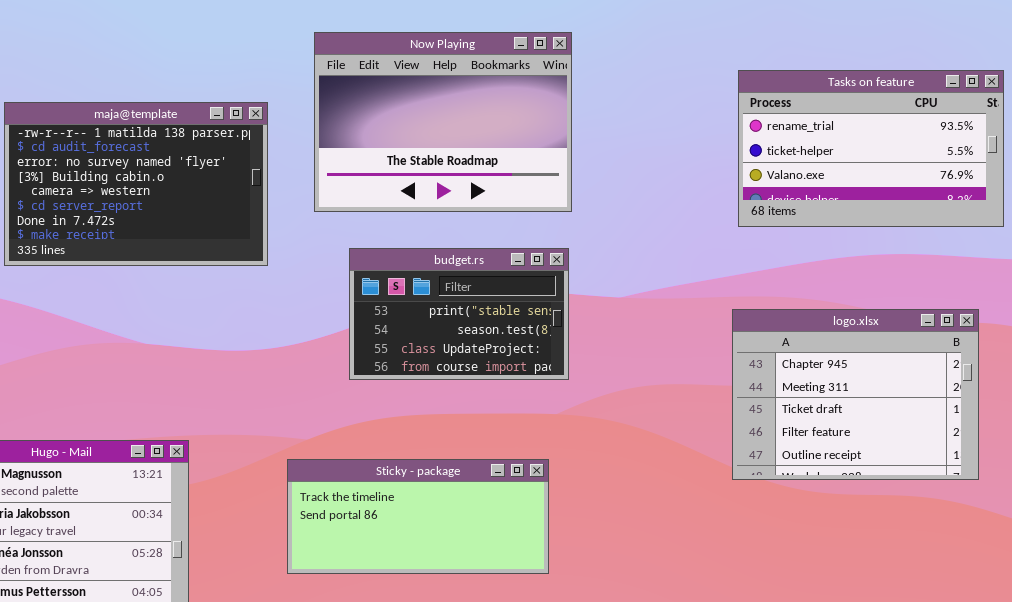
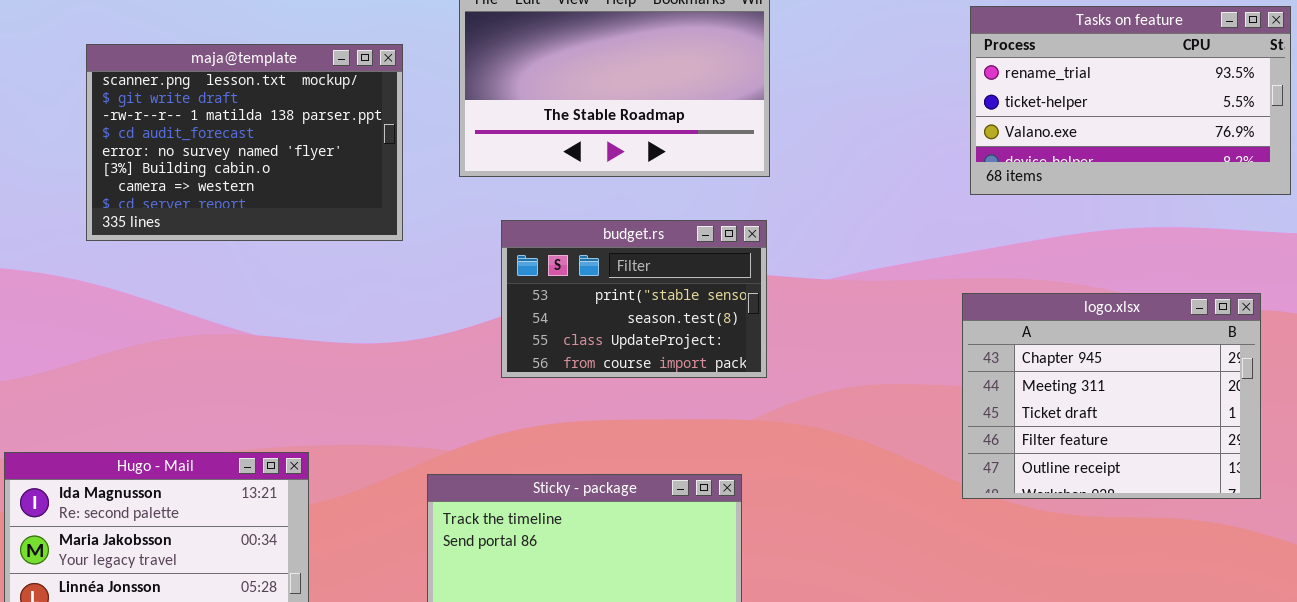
maja@template: [4,102,268,266] -> [86,44,403,241], scrolled up 2 rows

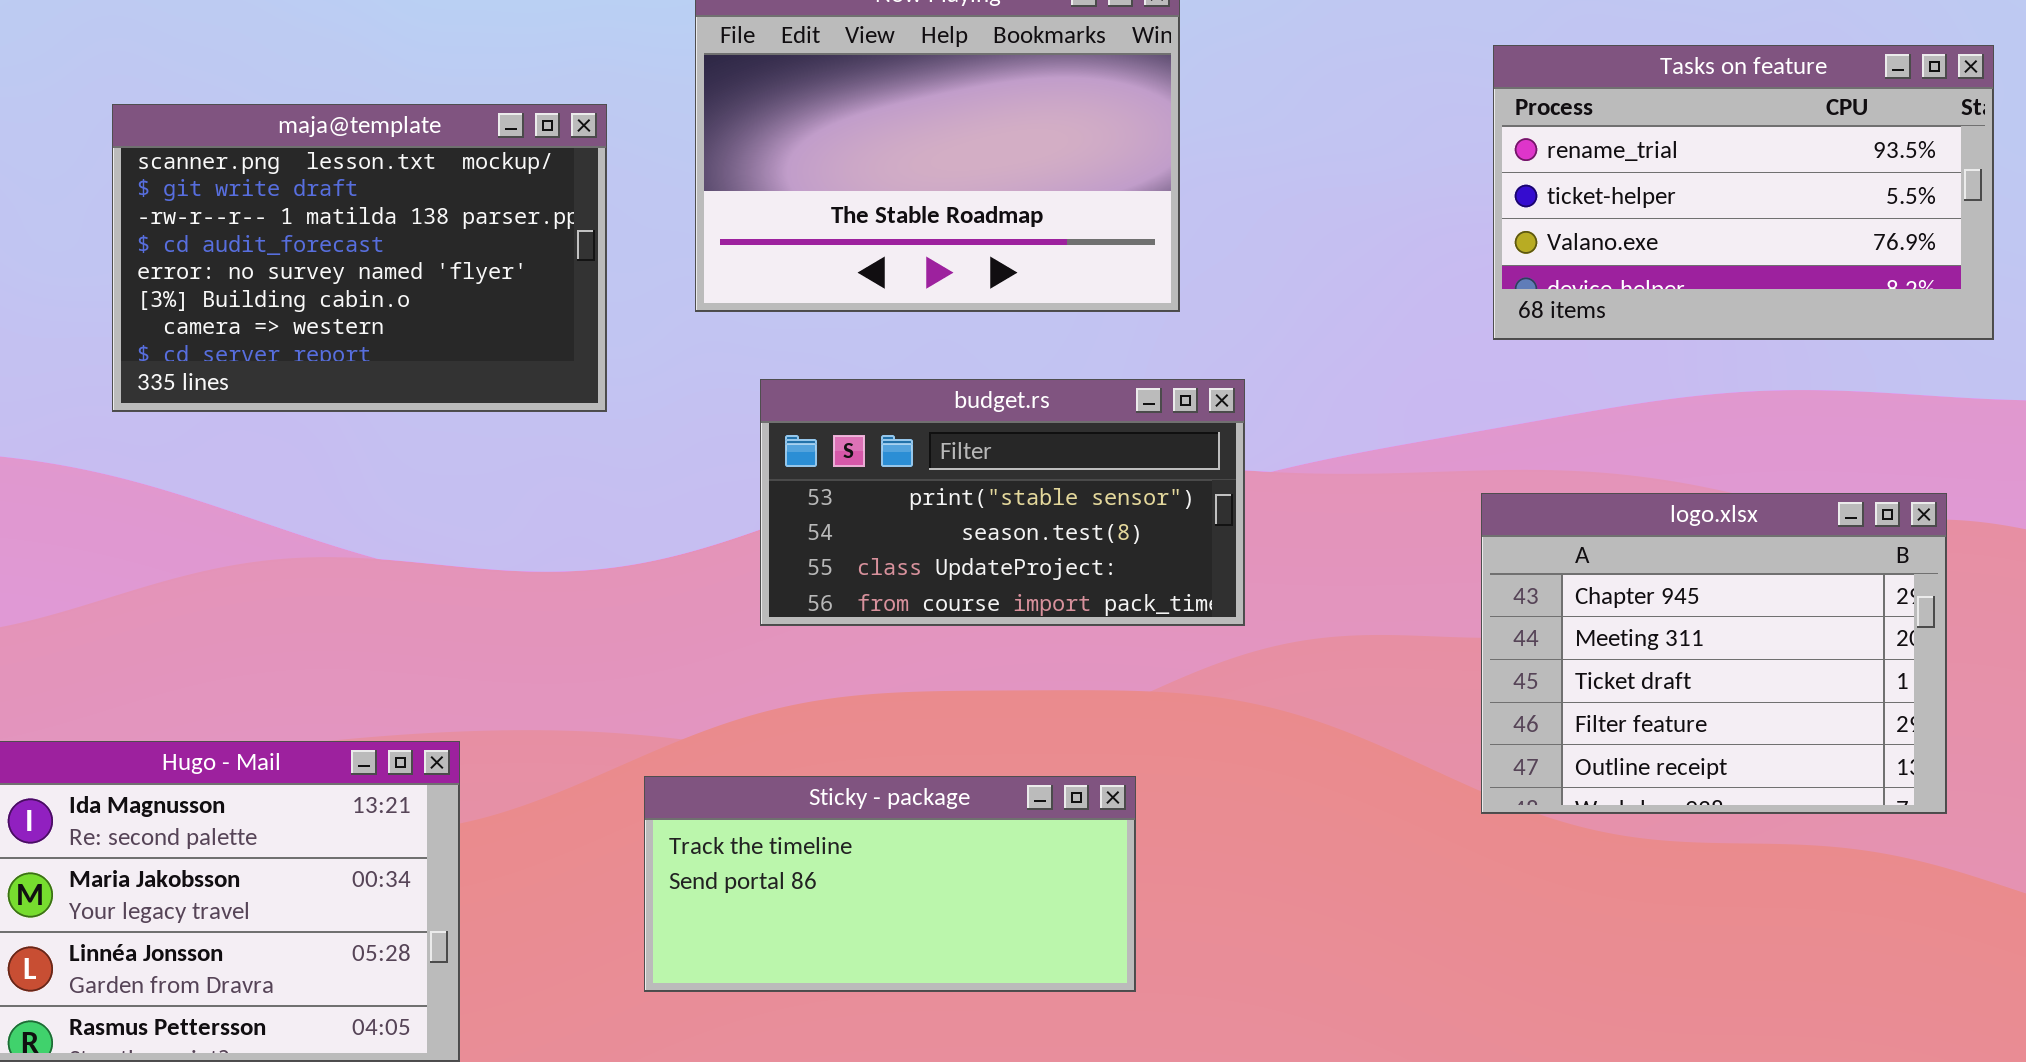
budget.rs: [501,220,767,378] -> [760,379,1245,626], resized

